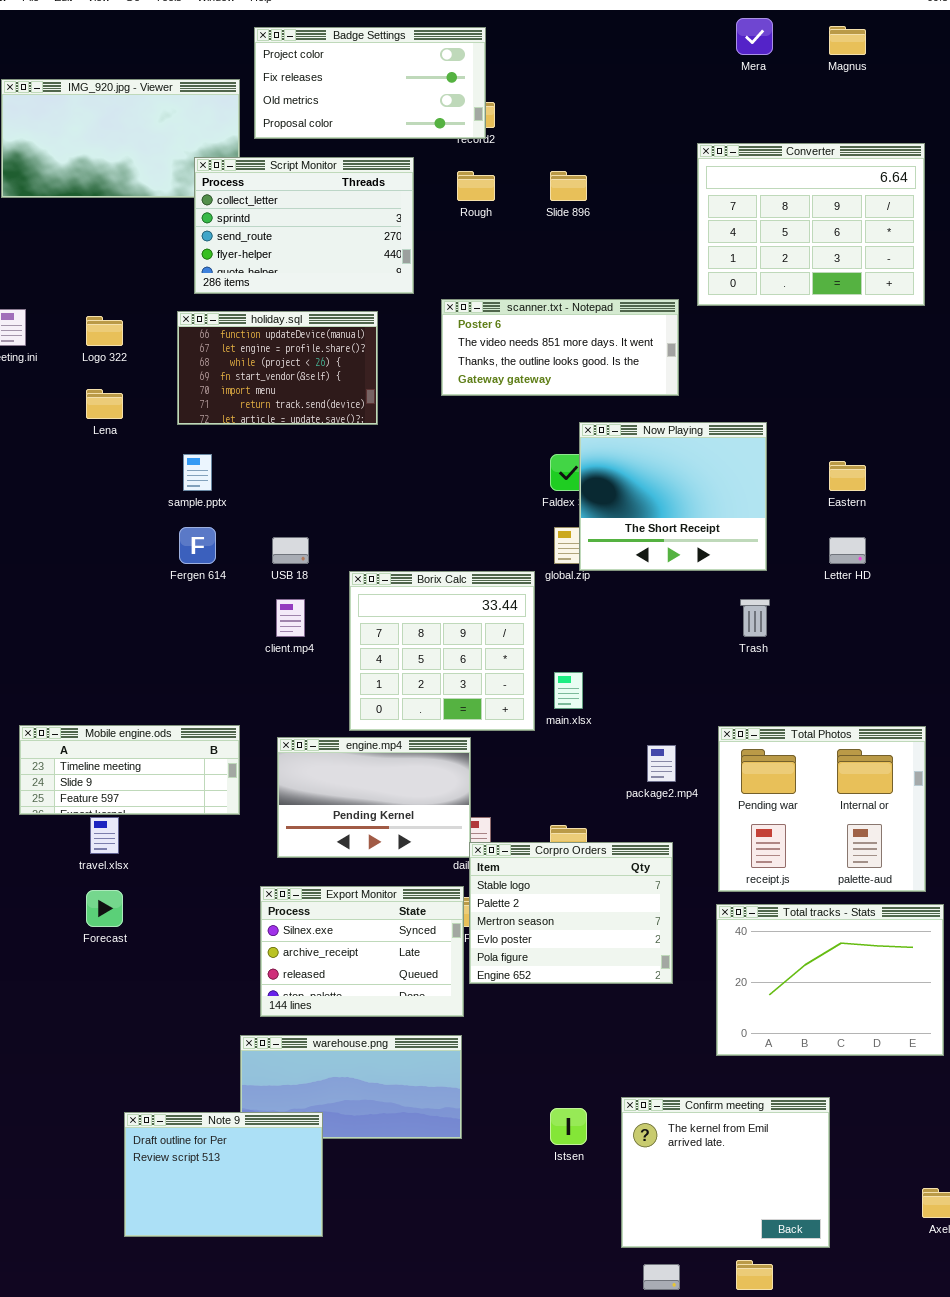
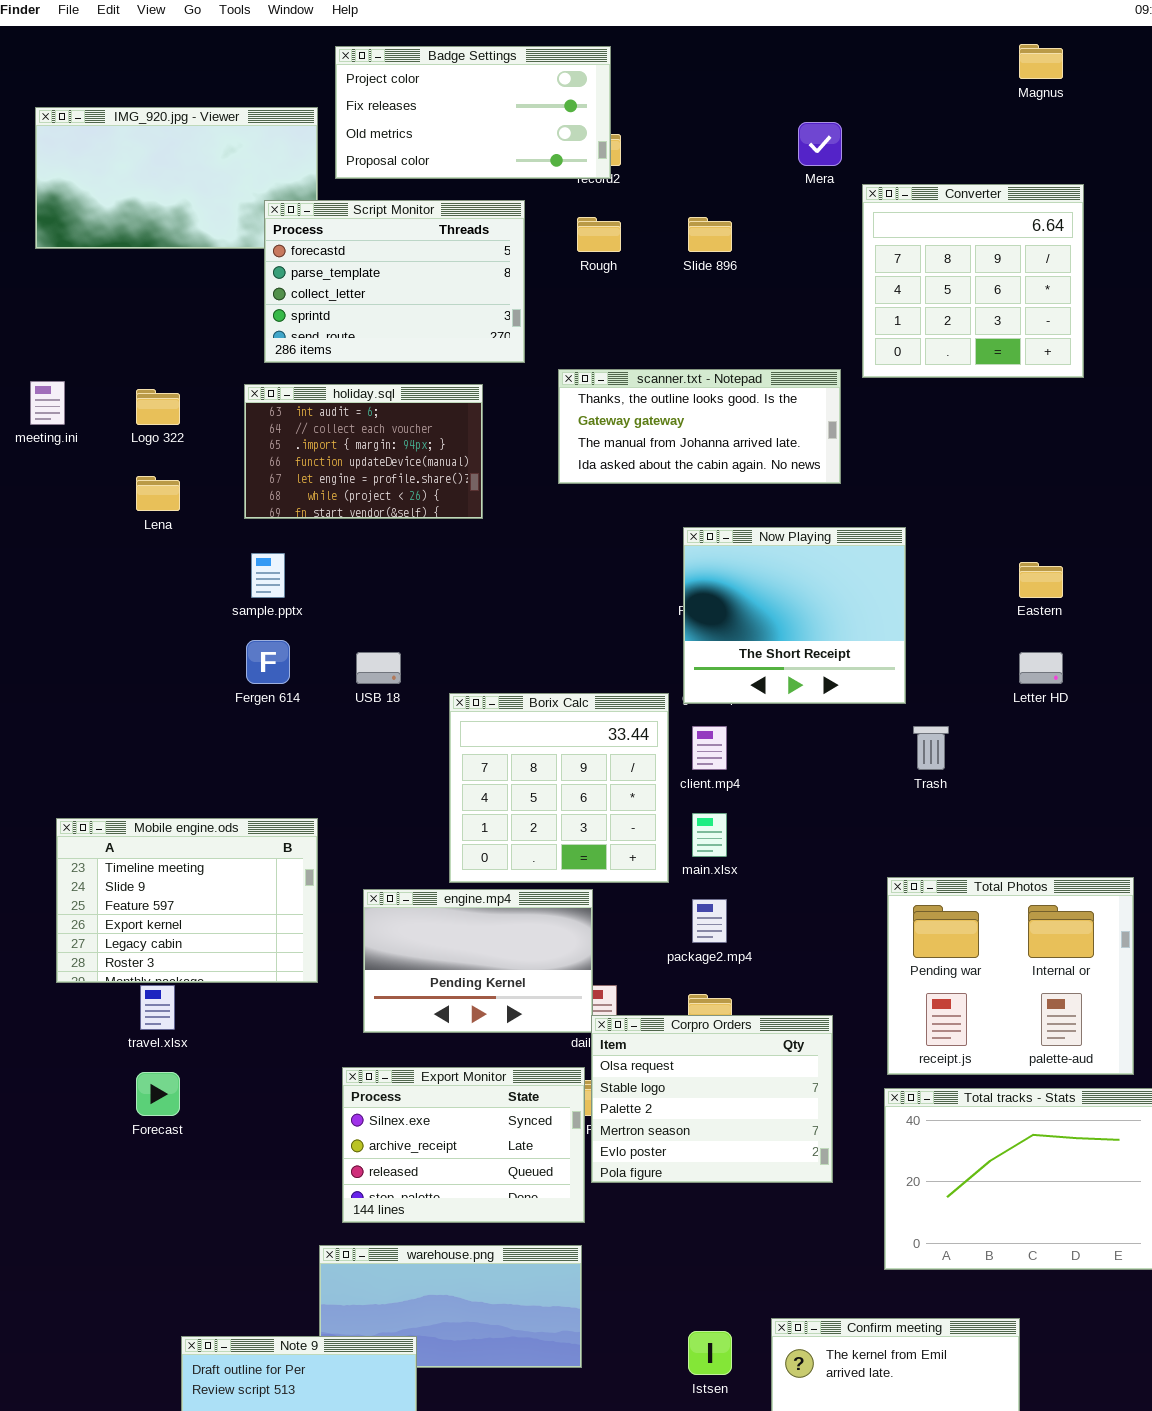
Mera: [736,18,773,55] -> [798,122,842,166], moved
Converter: [697,143,925,306] -> [862,184,1084,378], resized
Script Monitor: [194,157,414,294] -> [264,200,525,363], scrolled up 2 rows
scanner.txt - Notepad: [441,299,679,396] -> [558,369,841,484], scrolled down 2 rows
holiday.sql: [177,311,378,425] -> [244,384,483,519], scrolled up 3 rows
Now Playing: [579,422,767,571] -> [683,527,906,704], moved
client.mp4: [276,599,305,637] -> [692,726,727,770], moved
Mobile engine.ods: [19,725,240,815] -> [56,818,318,983], resized
package2.mp4: [647,745,676,782] -> [692,899,727,943], moved
Corpro Orders: [469,842,673,984] -> [591,1015,833,1183], scrolled up 1 row

